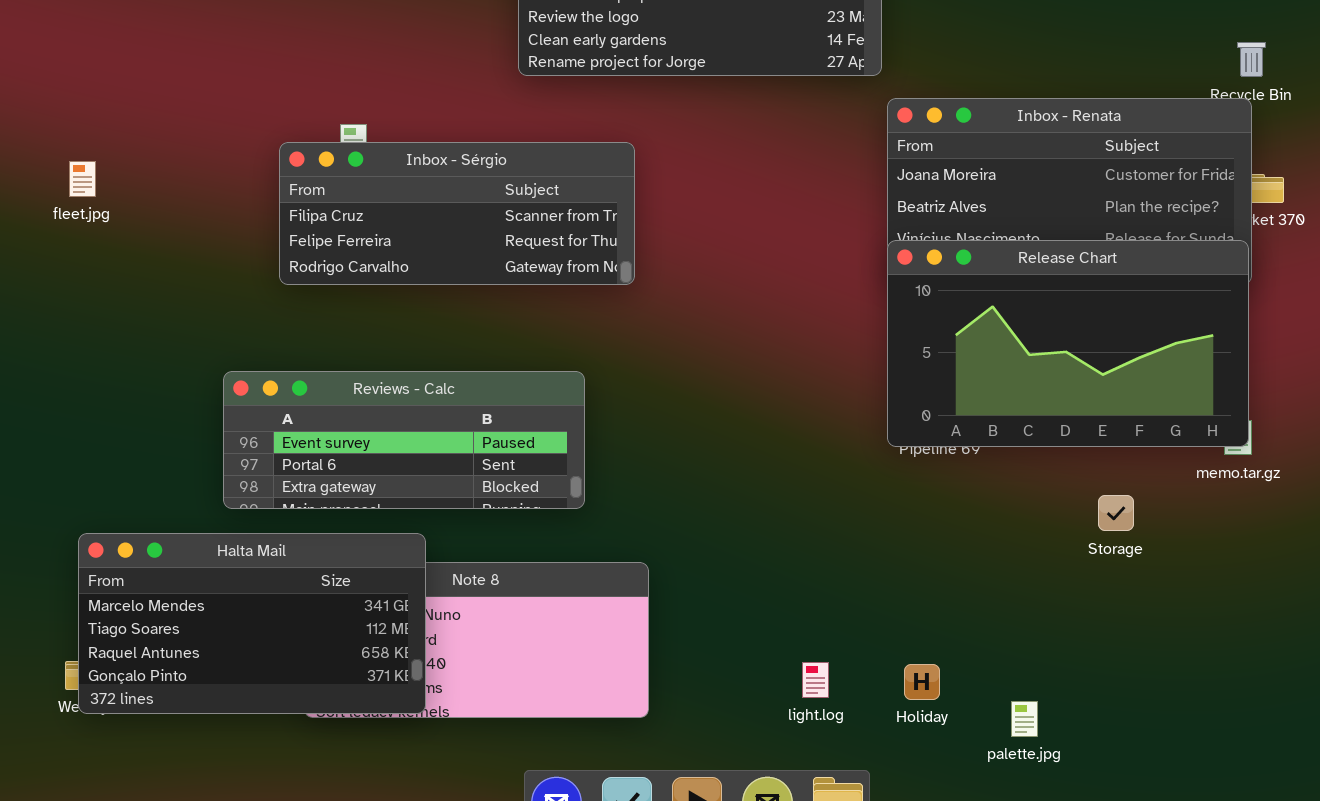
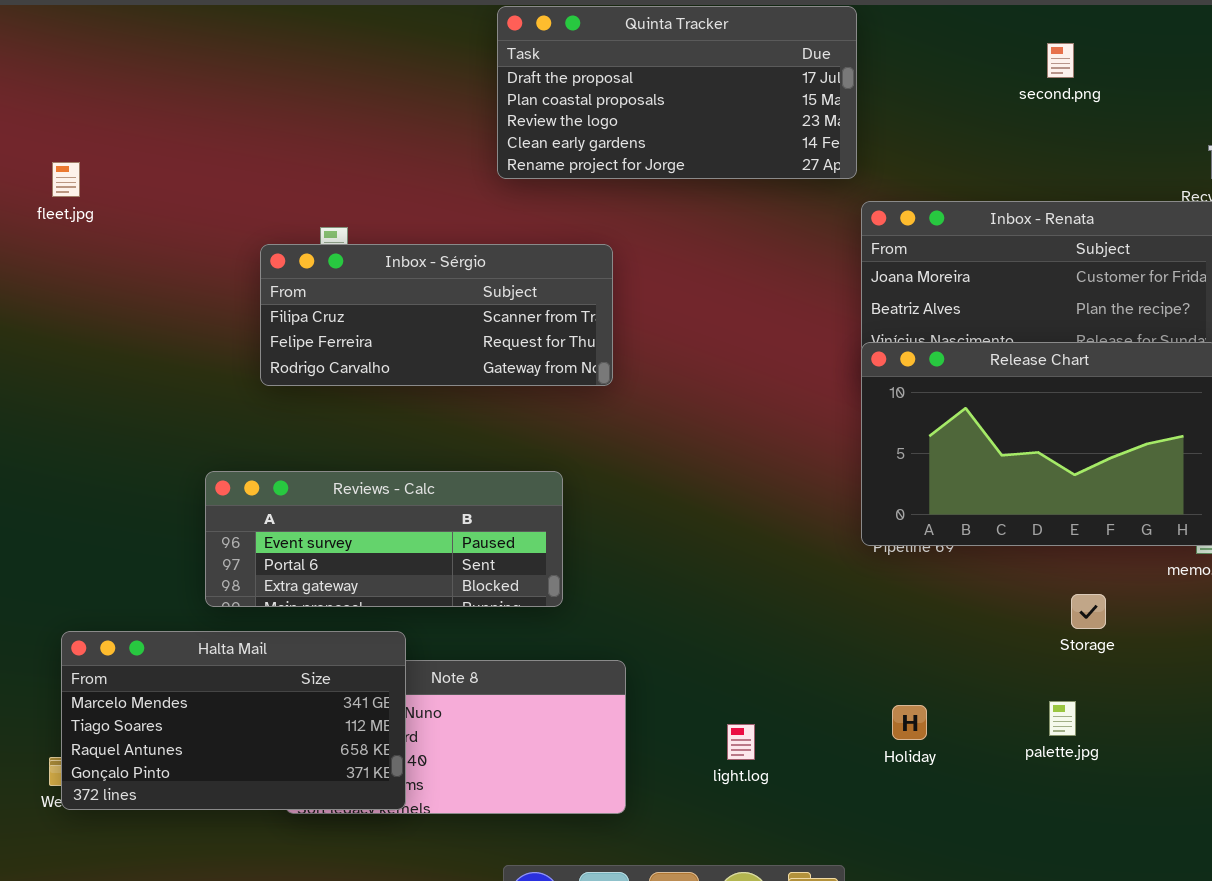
fleet.jpg: [69,161,96,197] -> [52,162,80,197], moved
light.log: [802,662,829,698] -> [727,724,755,760], moved
Holiday: [904,664,940,700] -> [892,705,927,740], moved
palette.jpg: [1011,701,1038,737] -> [1049,701,1076,736], moved

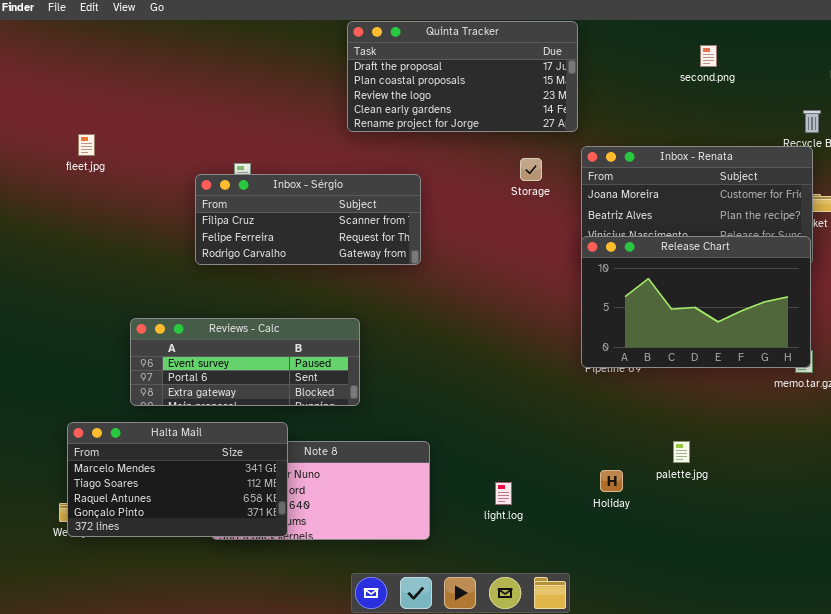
fleet.jpg: [52,162,80,197] -> [78,134,95,156], moved
Reviews - Calc: [205,471,563,607] -> [130,318,360,406], moved
Storage: [1071,594,1106,629] -> [520,158,542,181], moved
palette.jpg: [1049,701,1076,736] -> [673,441,690,463], moved

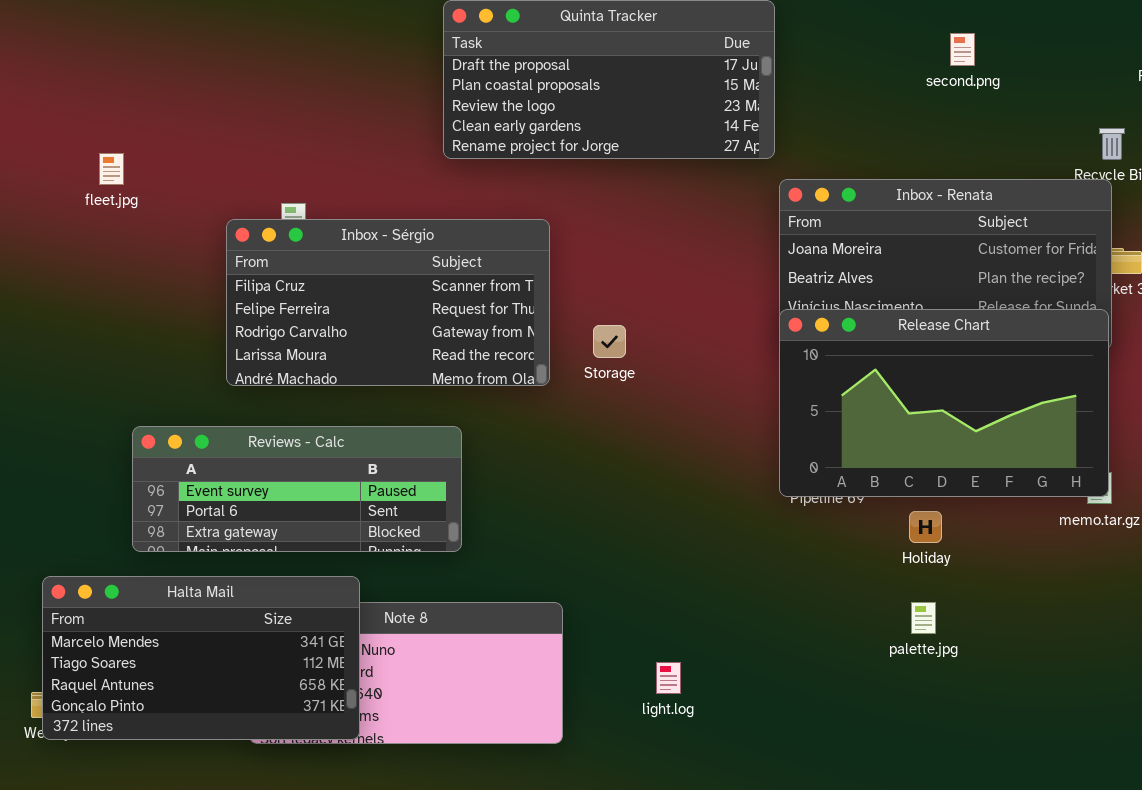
fleet.jpg: [78,134,95,156] -> [99,153,124,185], moved
Storage: [520,158,542,181] -> [593,325,626,358], moved
Inbox - Sérgio: [195,174,421,265] -> [226,219,550,386], resized
Holiday: [600,470,623,492] -> [909,511,942,543], moved

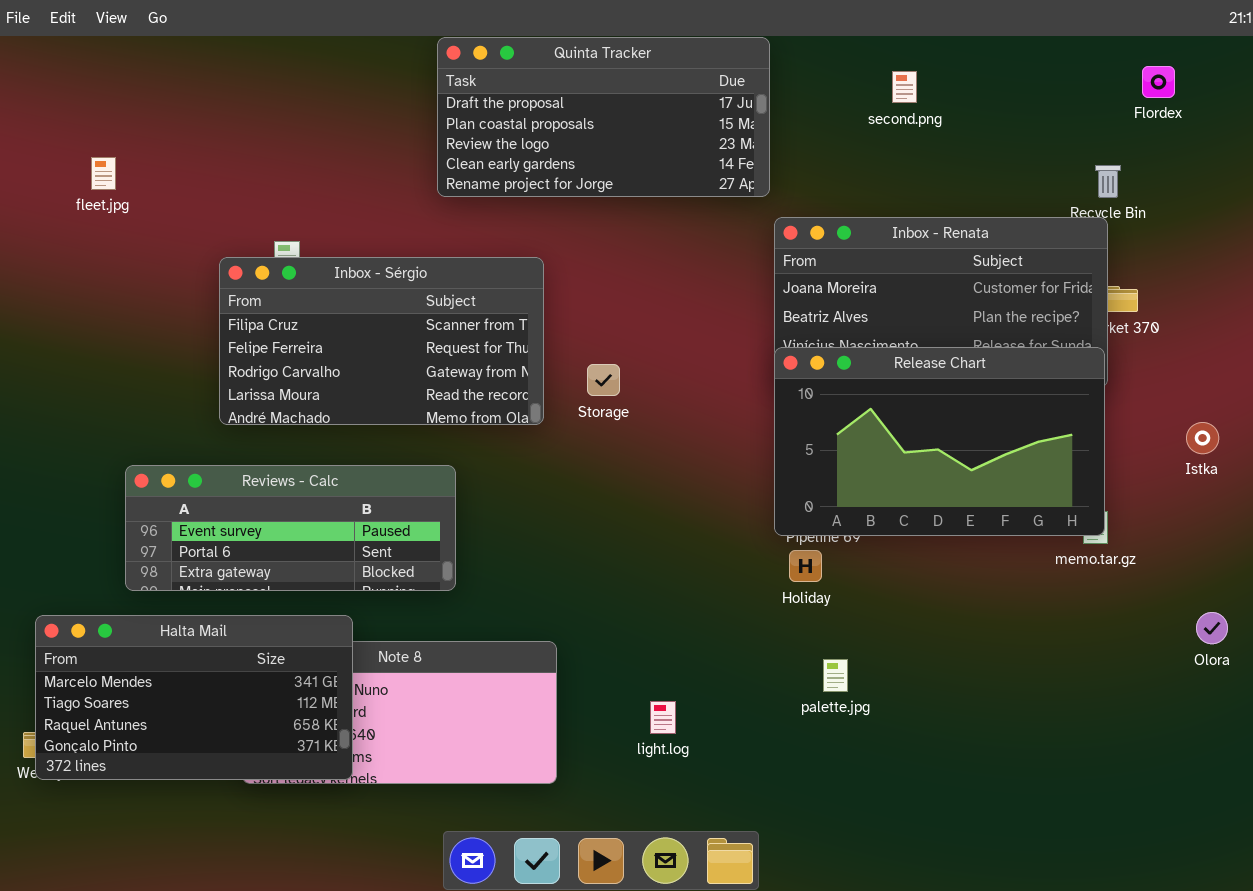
second.png: [950,33,975,66] -> [892,71,917,103], moved
fleet.jpg: [99,153,124,185] -> [91,157,116,190], moved
Holiday: [909,511,942,543] -> [789,550,822,582], moved
palette.jpg: [911,602,936,634] -> [823,659,848,692], moved

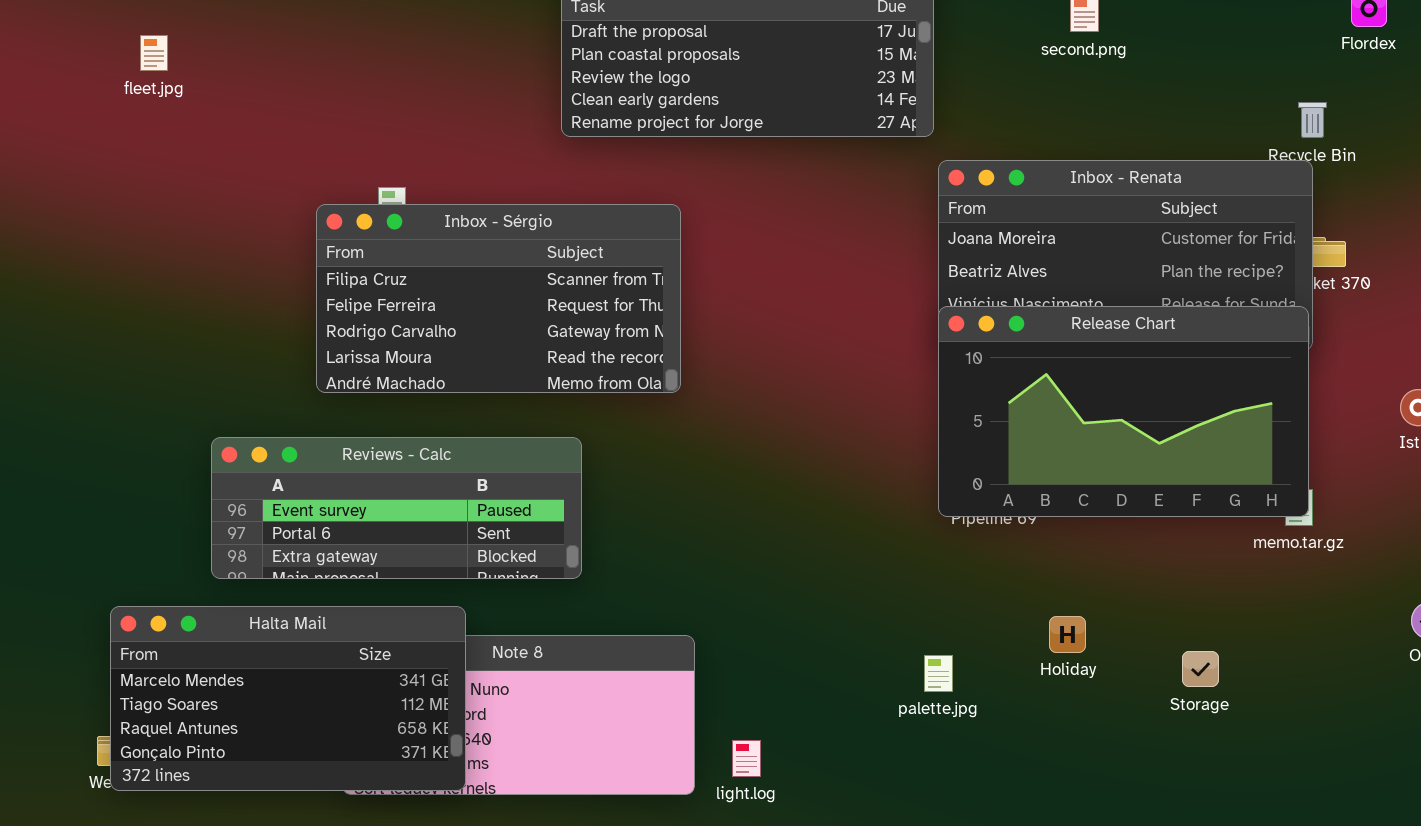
fleet.jpg: [91,157,116,190] -> [140,35,168,71], moved
Storage: [587,364,620,396] -> [1182,651,1219,687], moved
Holiday: [789,550,822,582] -> [1049,616,1086,653], moved
palette.jpg: [823,659,848,692] -> [924,655,953,692], moved
light.log: [650,701,676,734] -> [732,740,761,777], moved

